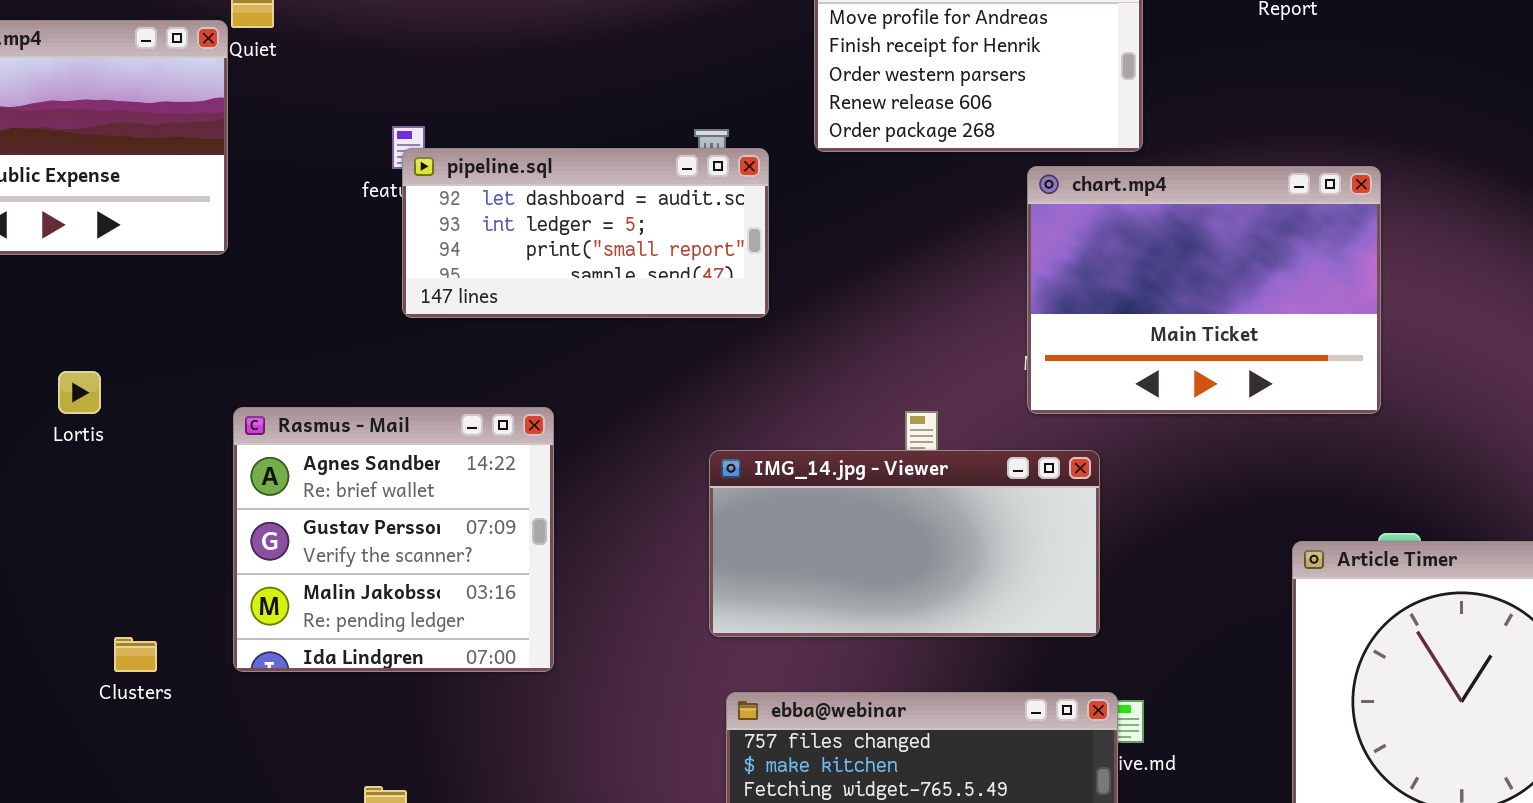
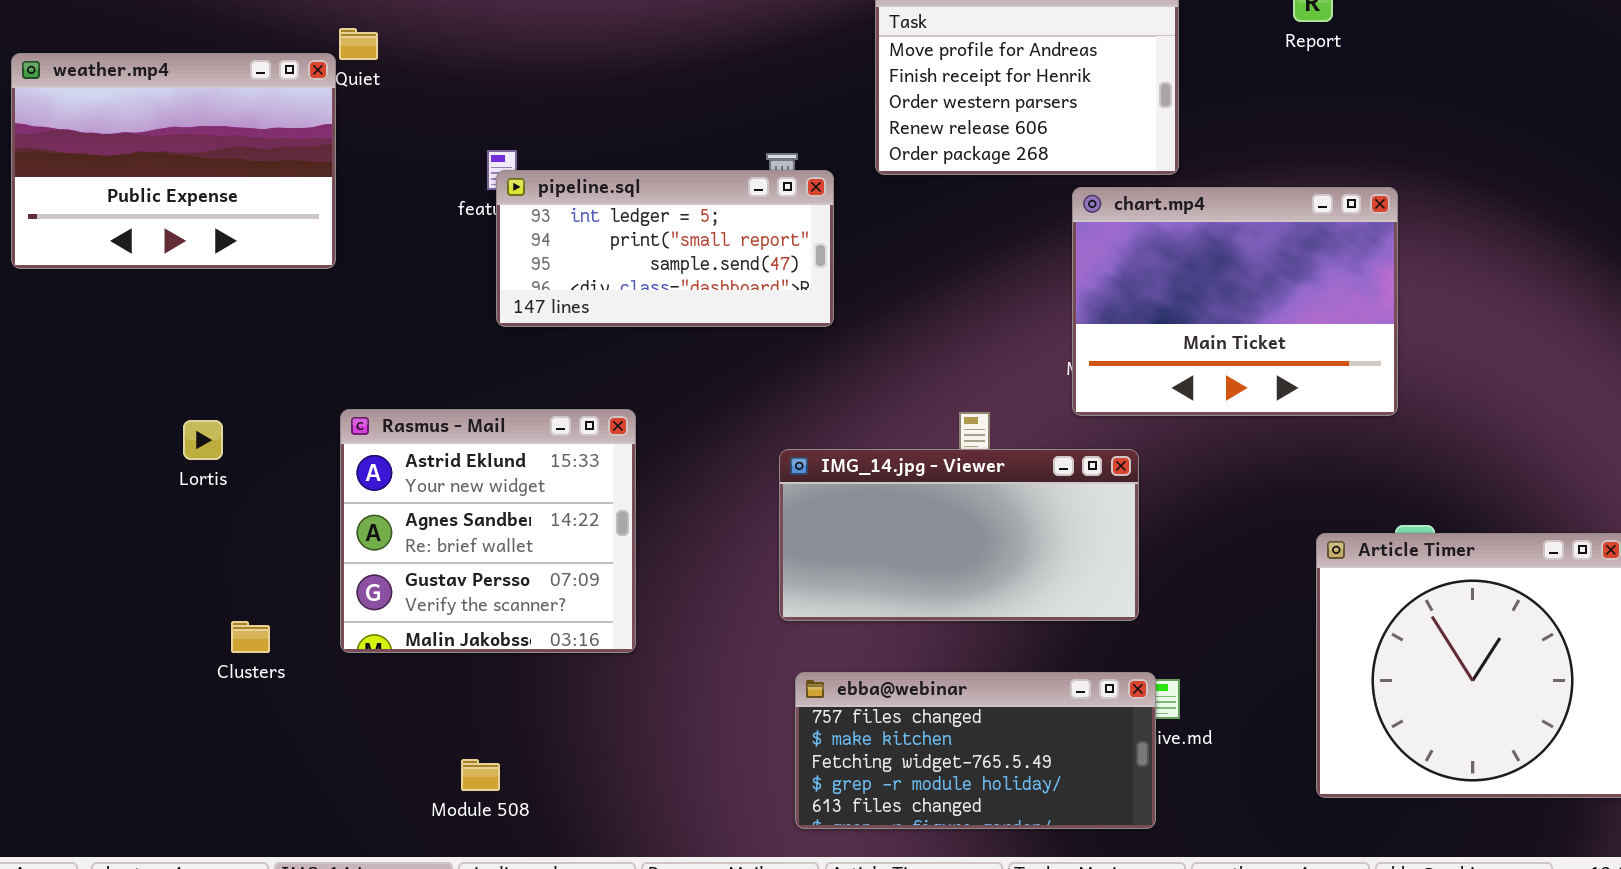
pipeline.sql: [402,148,769,318] -> [496,170,834,327], scrolled down 1 row
Lortis: [58,371,101,414] -> [183,420,223,460], moved
Rasmus - Mail: [233,407,554,672] -> [340,409,636,653], scrolled up 1 row

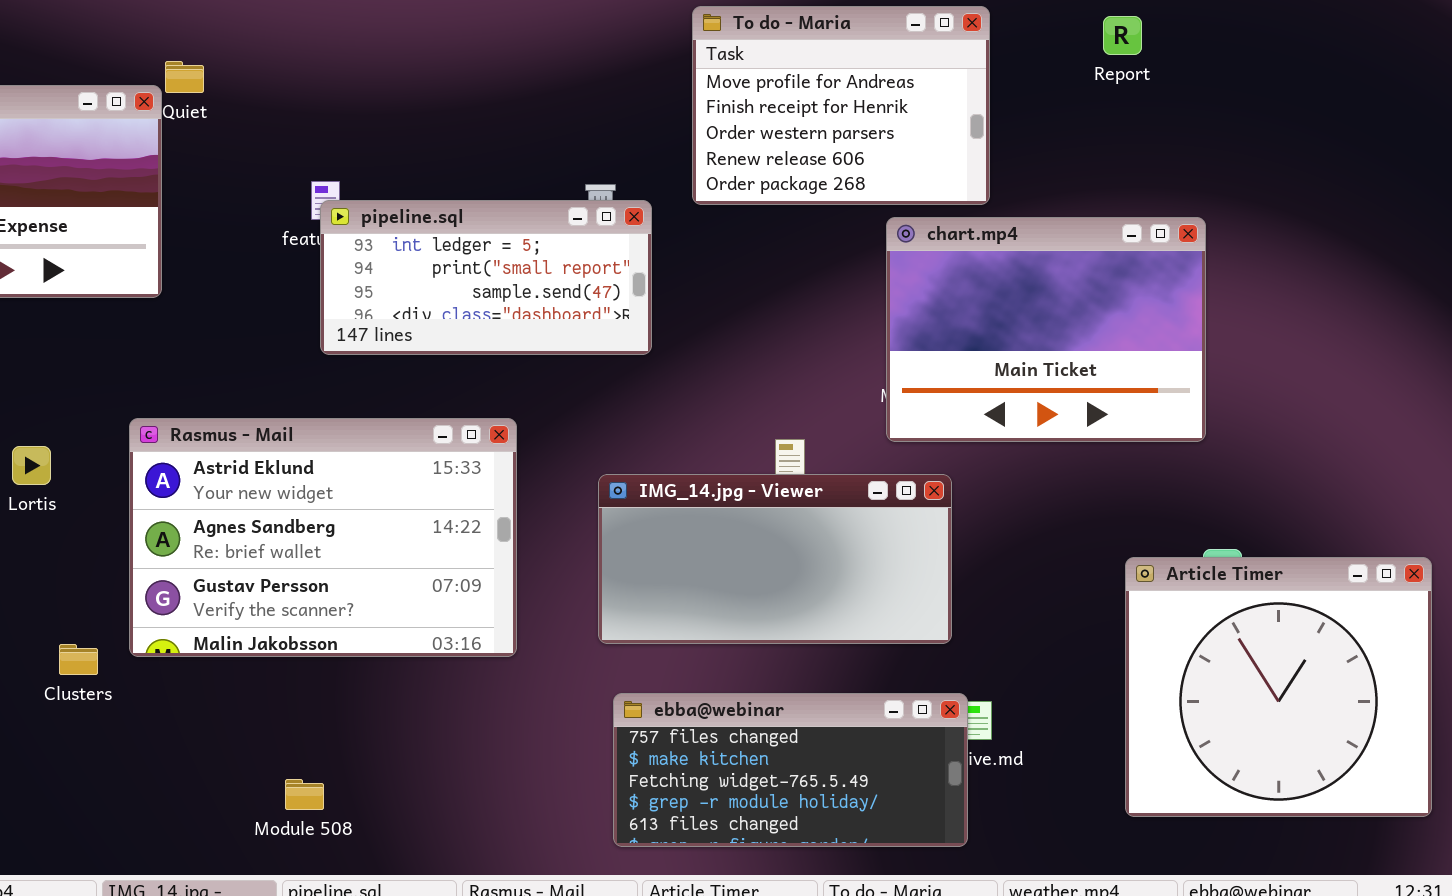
Rasmus - Mail: [340,409,636,653] -> [129,418,517,657], moved, resized

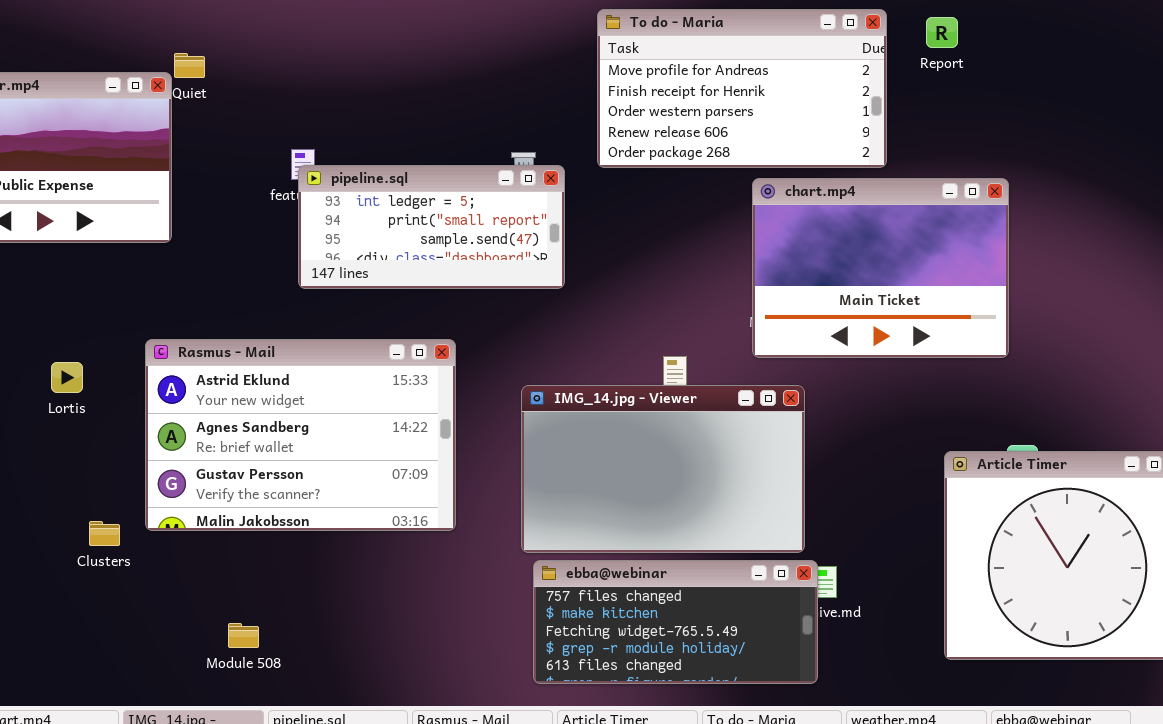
To do - Maria: [692,6,990,205] -> [597,9,887,168], resized
IMG_14.jpg - Viewer: [598,474,952,644] -> [521,385,805,553], resized
Module 508: [285,779,324,810] -> [228,623,259,648], moved

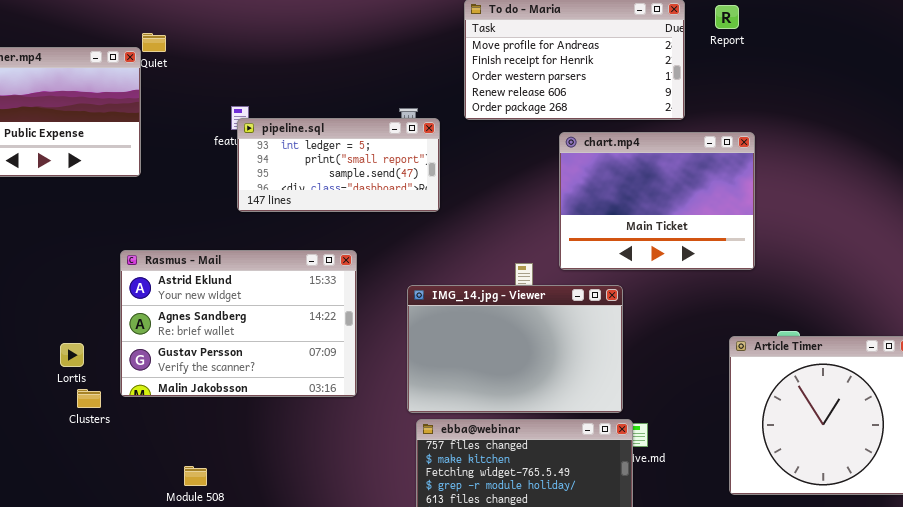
chart.mp4: [752,178,1009,358] -> [559,132,755,270], moved
Lortis: [51,362,83,393] -> [60,343,84,367], moved

